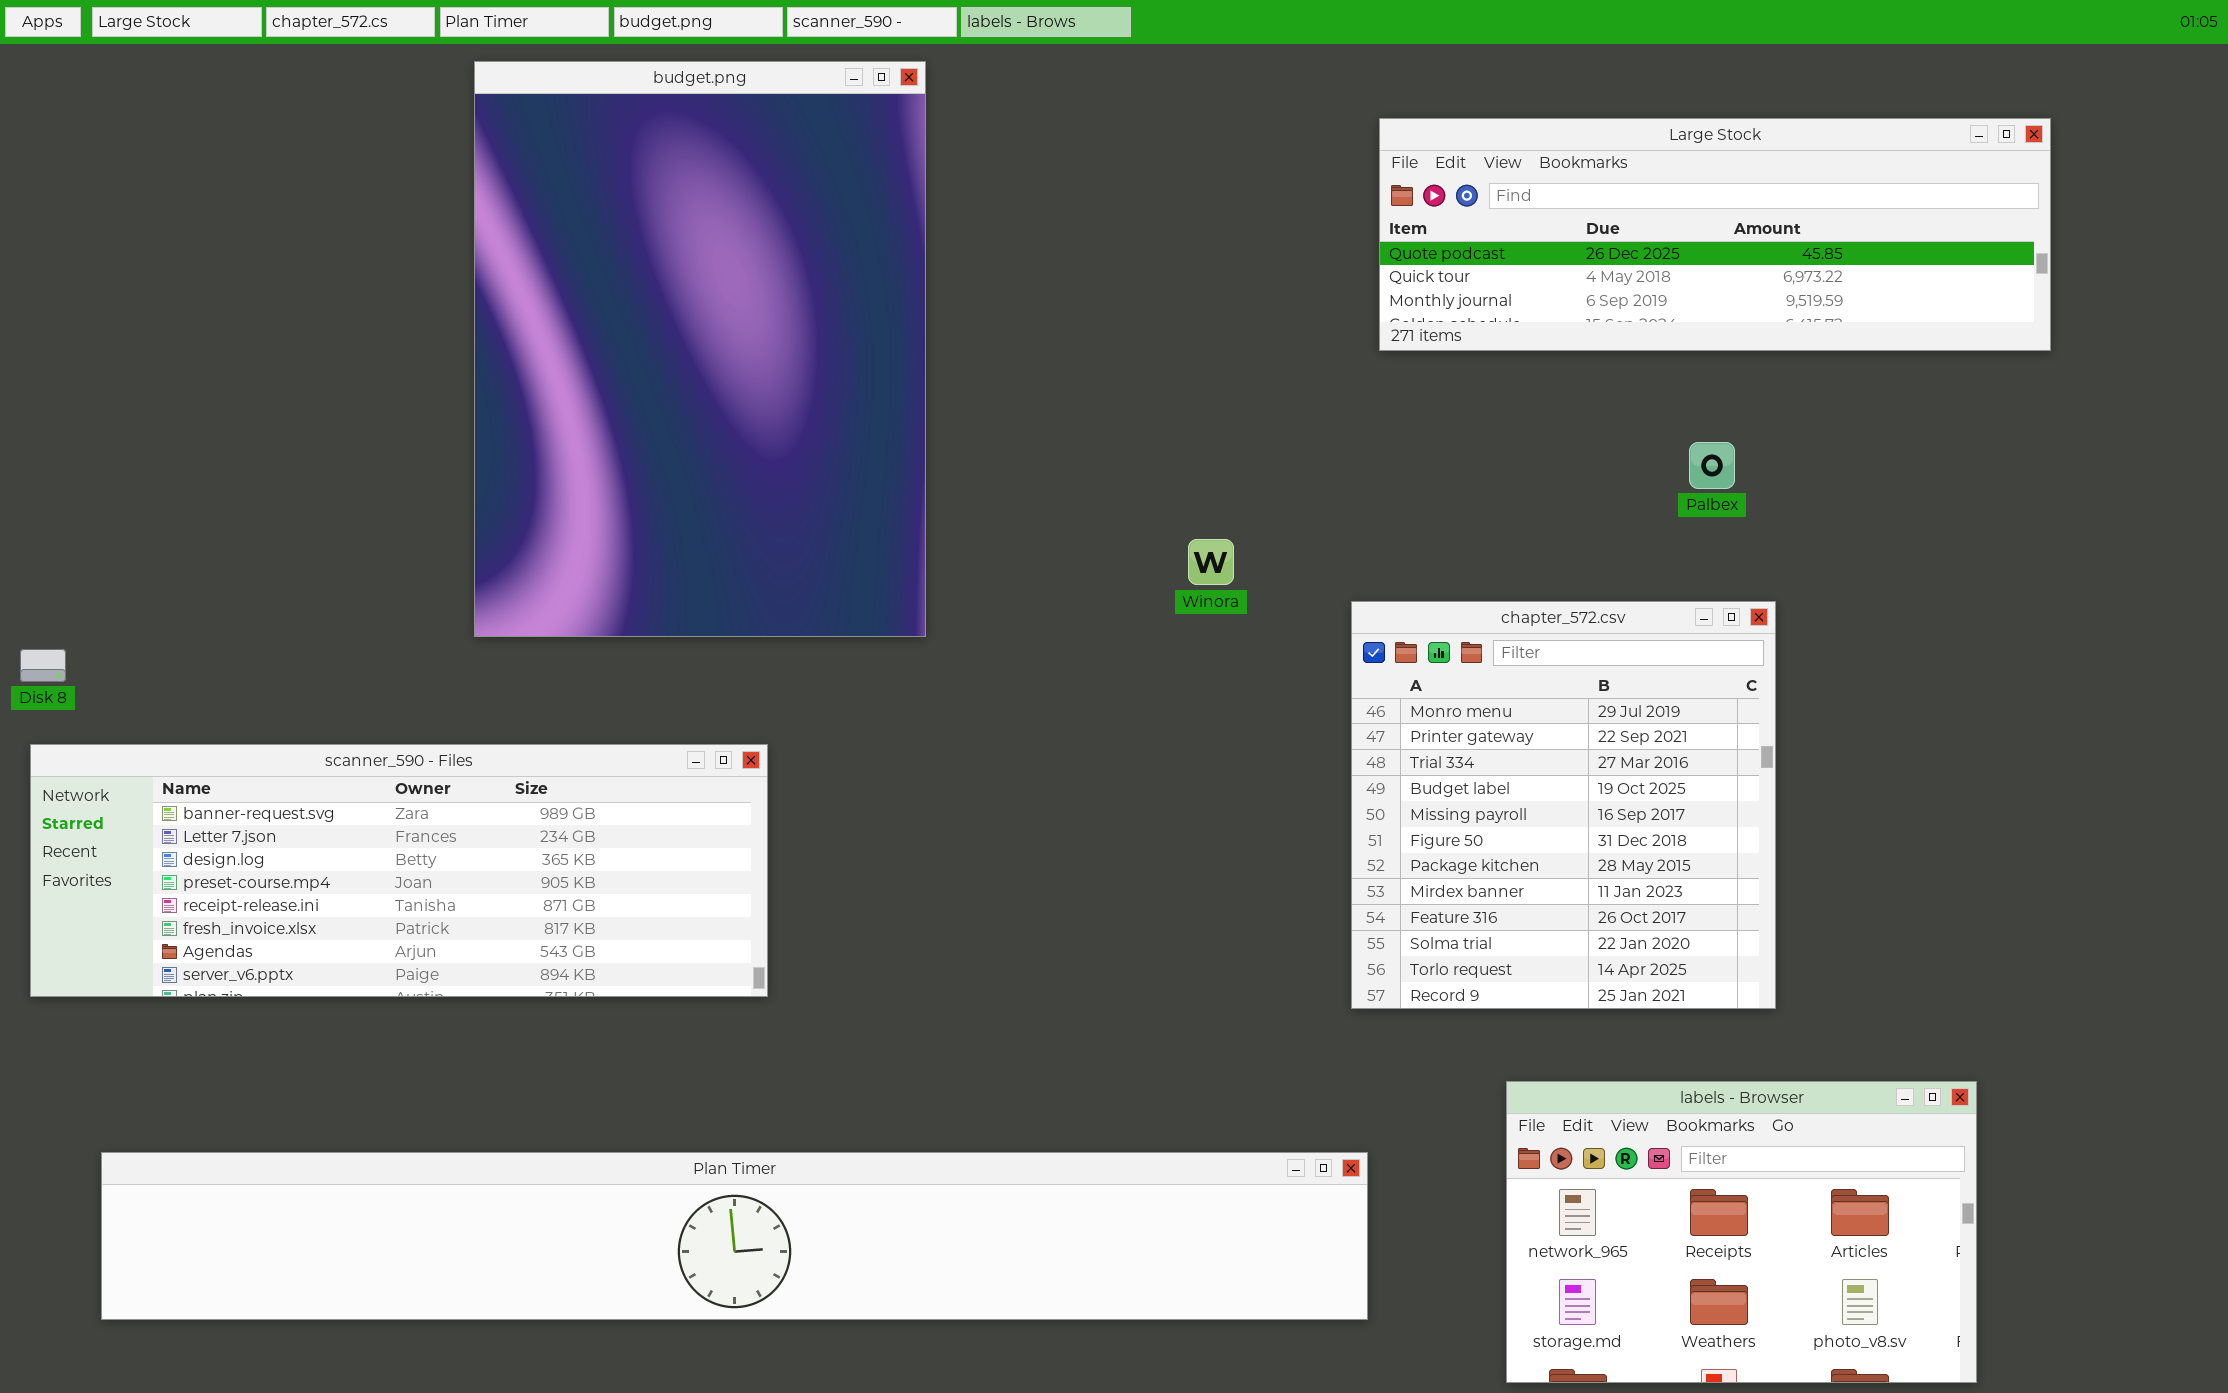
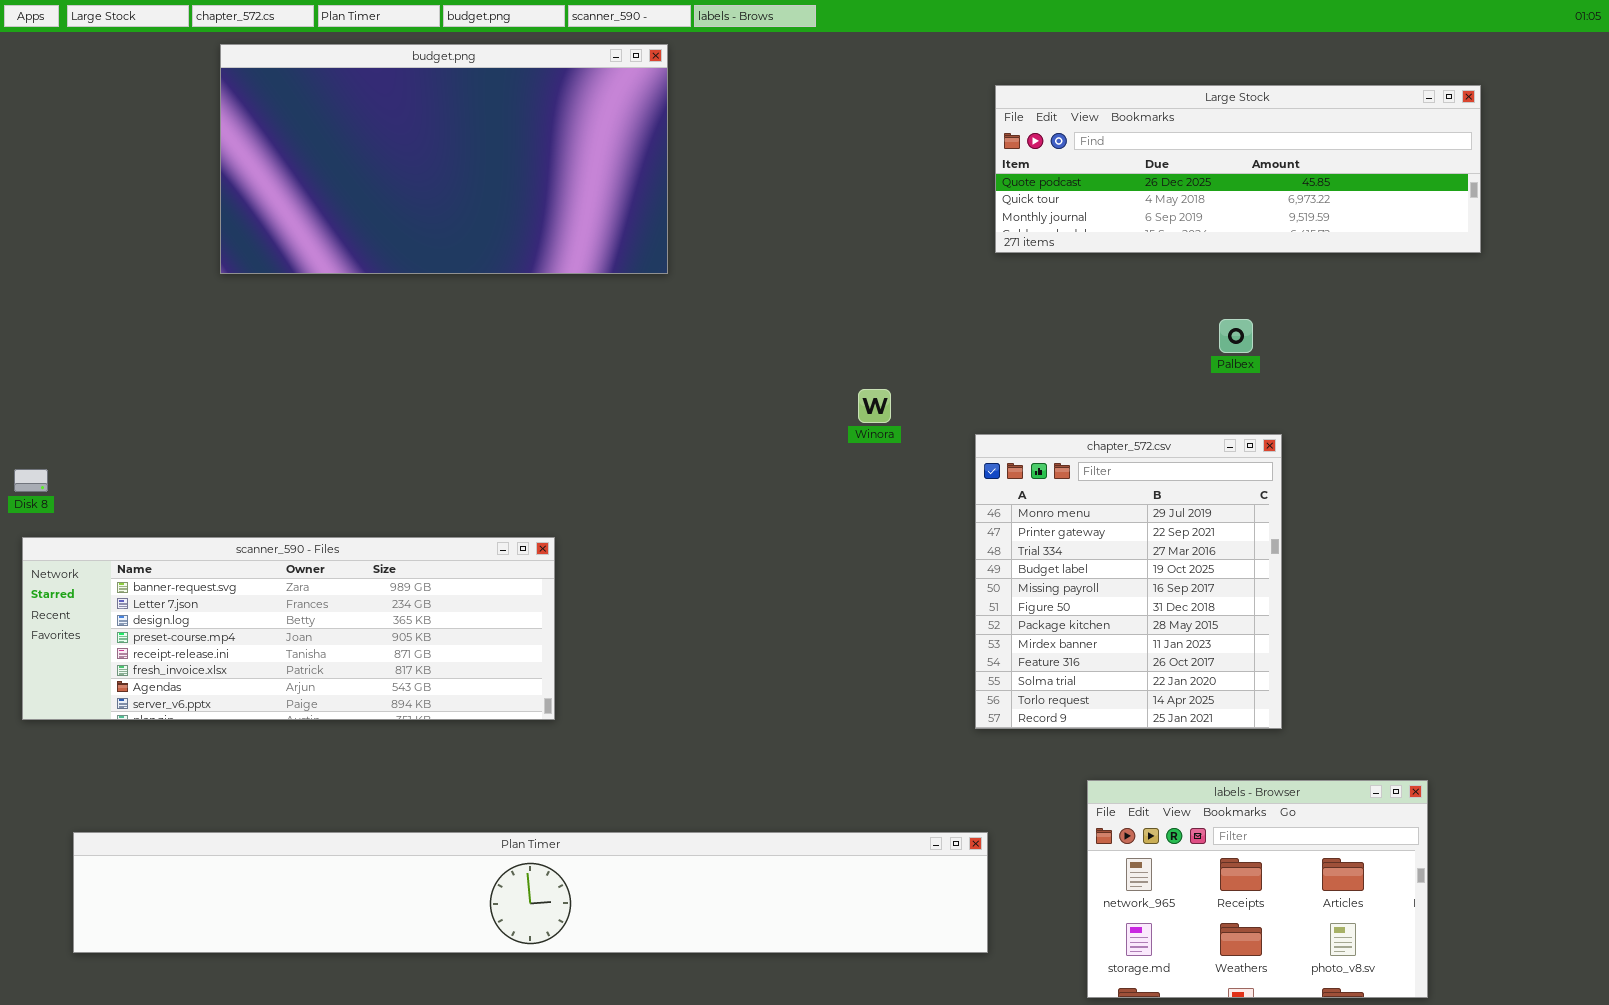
budget.png: [474,61,926,637] -> [220,44,668,274], resized

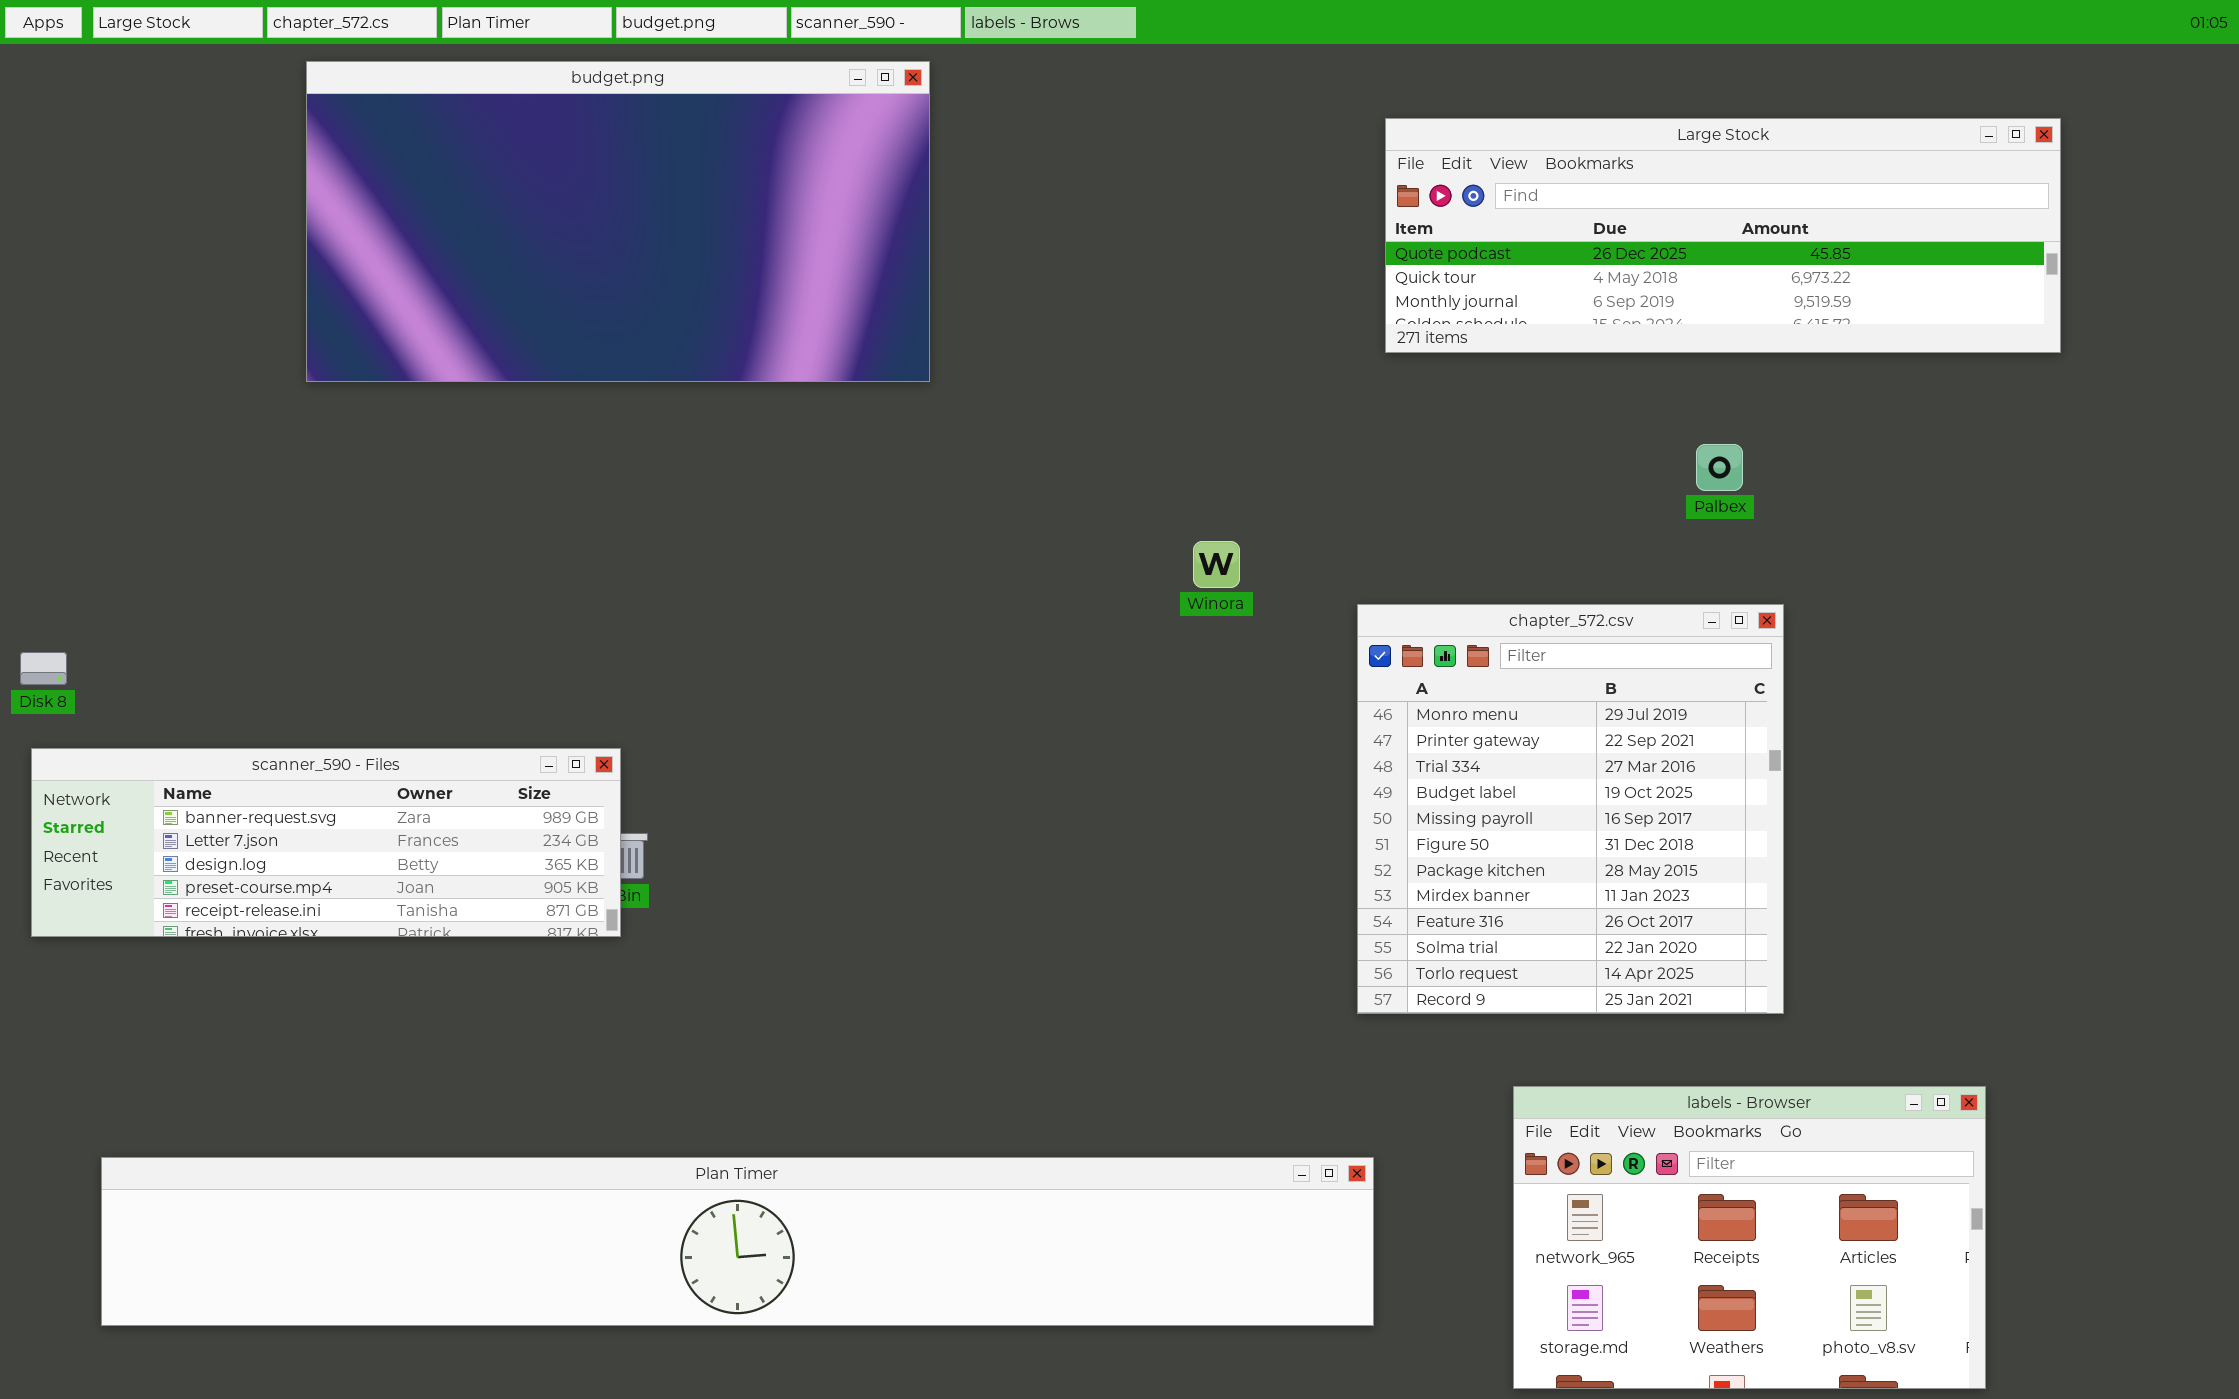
scanner_590 - Files: [22,537,555,720] -> [31,748,621,937], resized

